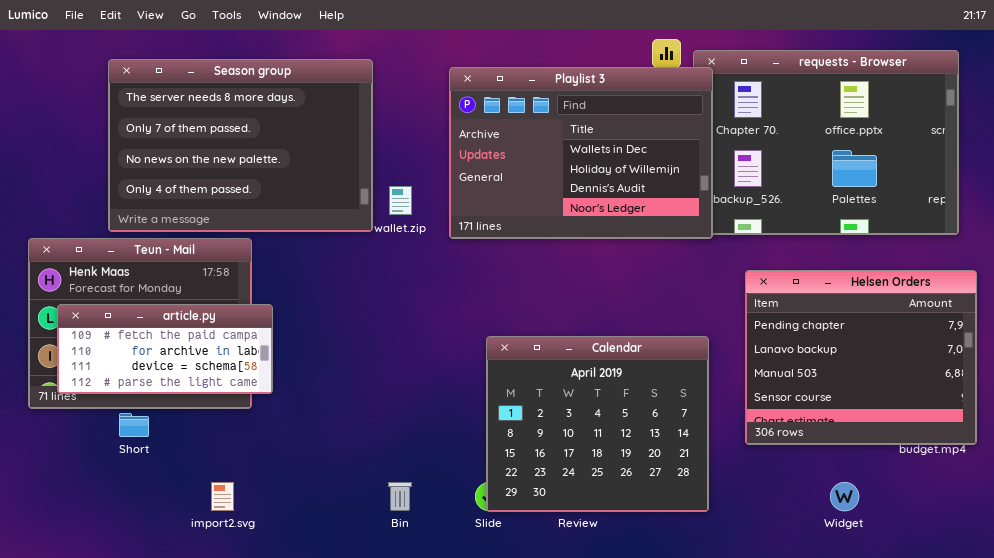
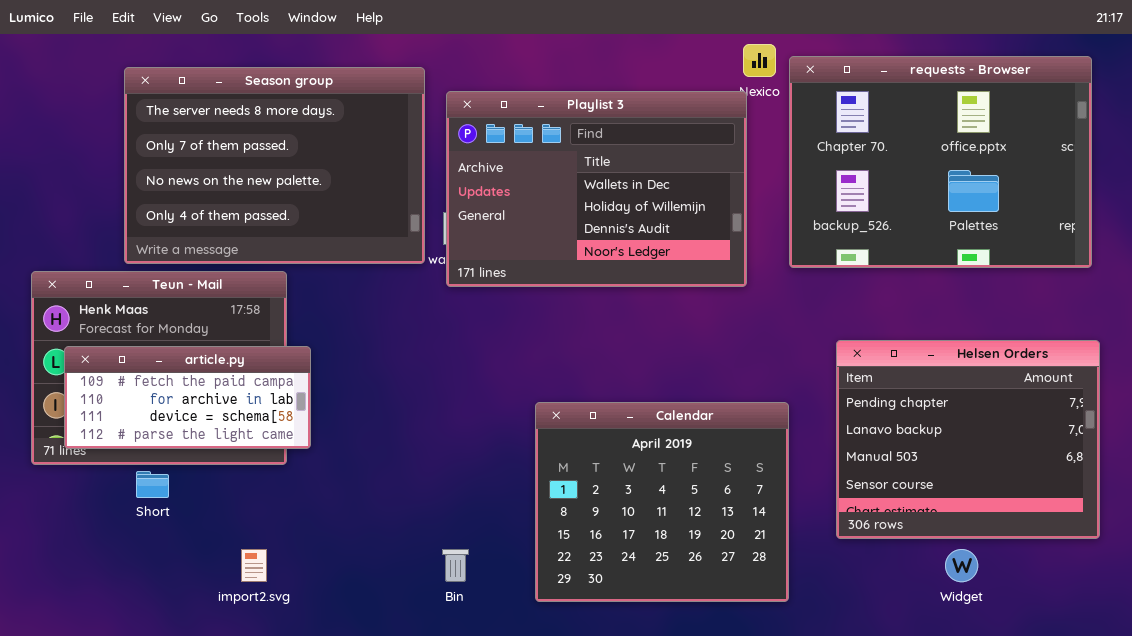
Playlist 3: [449,67,713,239] -> [446,91,747,287], moved
Helsen Orders: [745,270,977,445] -> [836,340,1100,539], moved
Calendar: [486,336,709,512] -> [535,402,789,602], moved

